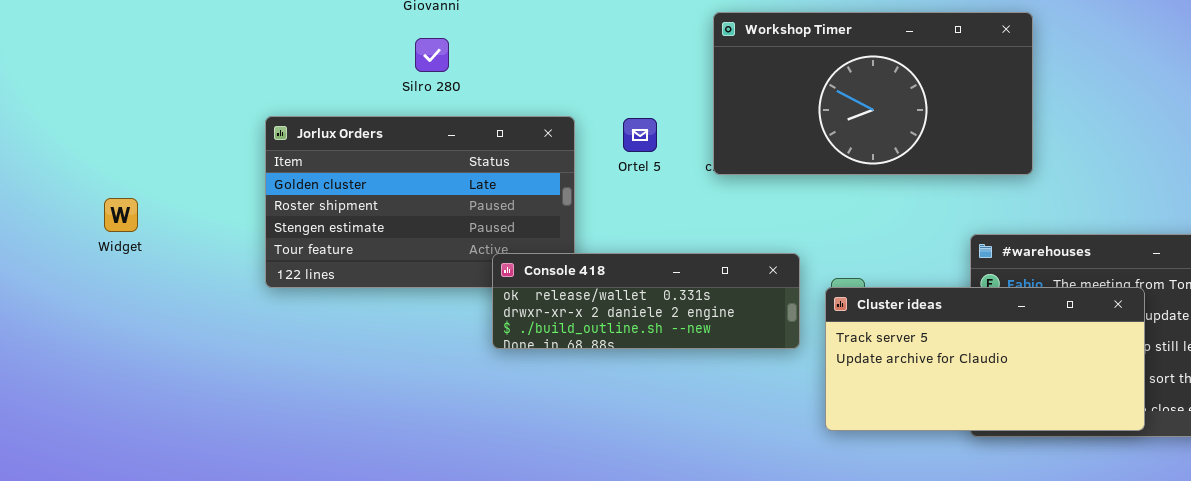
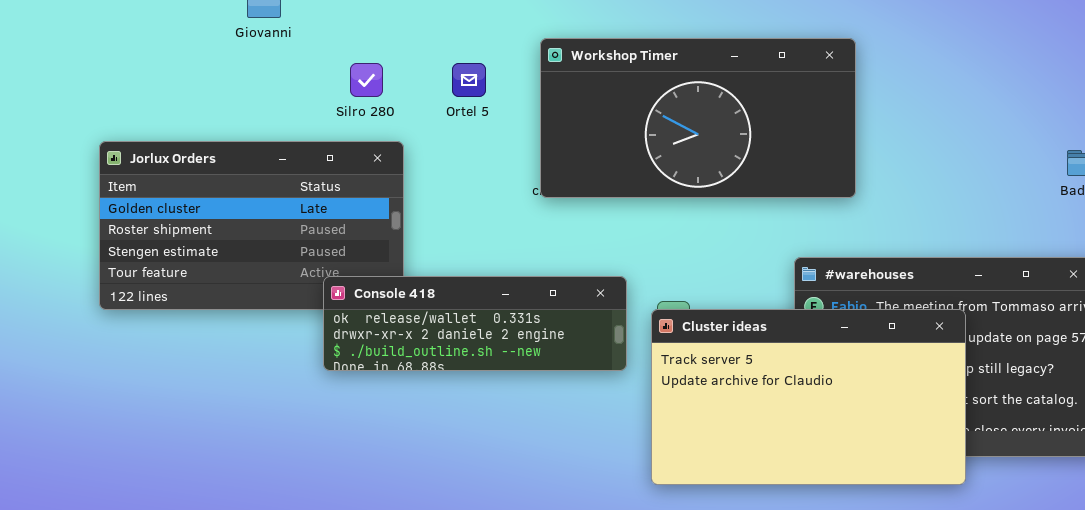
Silro 280: [415,38,449,72] -> [350,63,383,97], moved
Ortel 5: [623,118,657,152] -> [452,63,486,97], moved
Cluster ideas: [825,287,1145,431] -> [651,309,966,485], resized

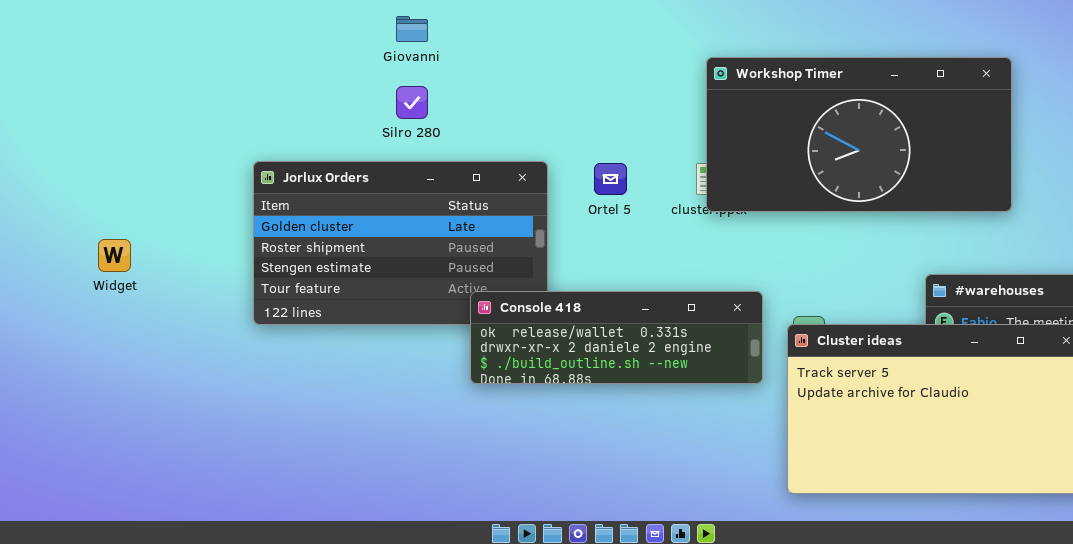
Workshop Timer: [540,38,856,198] -> [706,57,1012,212], moved
Silro 280: [350,63,383,97] -> [396,86,428,119], moved
Ortel 5: [452,63,486,97] -> [594,163,627,195], moved

